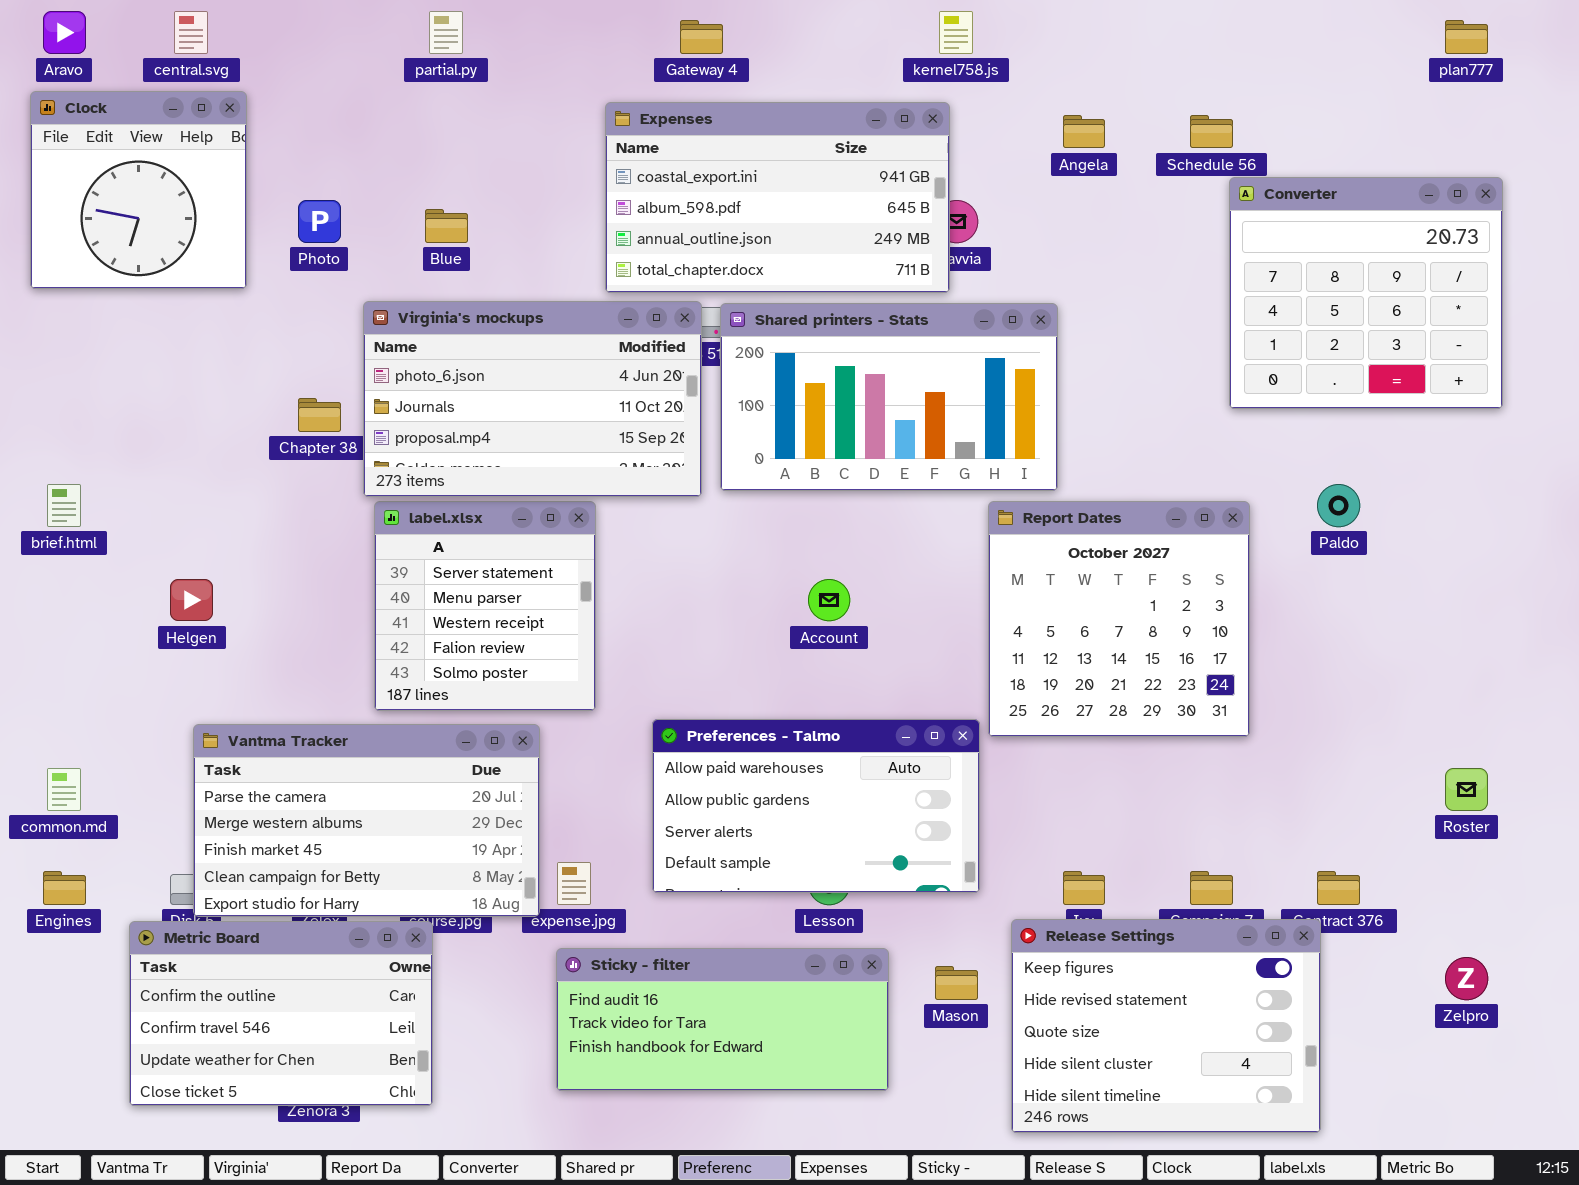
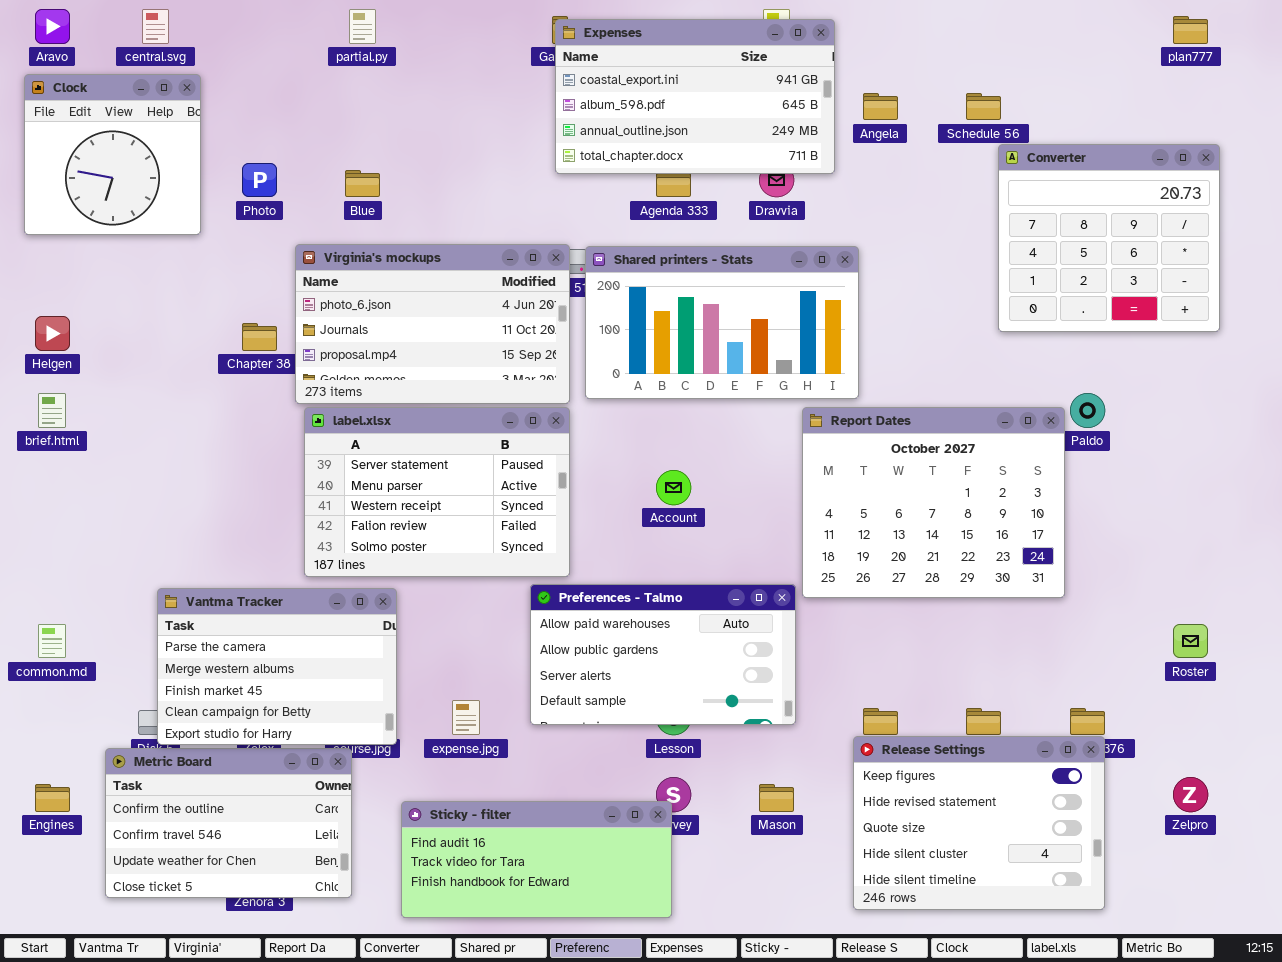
Expenses: [605,102,950,293] -> [555,19,835,174], moved
label.xlsx: [374,501,596,711] -> [304,407,570,577], resized
Report Dates: [988,501,1250,737] -> [802,407,1065,598], resized
Helgen: [170,579,213,621] -> [35,316,70,351], moved
Vantma Tracker: [193,724,540,917] -> [157,588,397,745], resized
Engines: [43,871,86,905] -> [35,784,70,812], moved
Release Settings: [1011,919,1321,1133] -> [853,736,1105,910], moved
Sticky - filter: [556,948,889,1091] -> [401,801,672,918], moved

